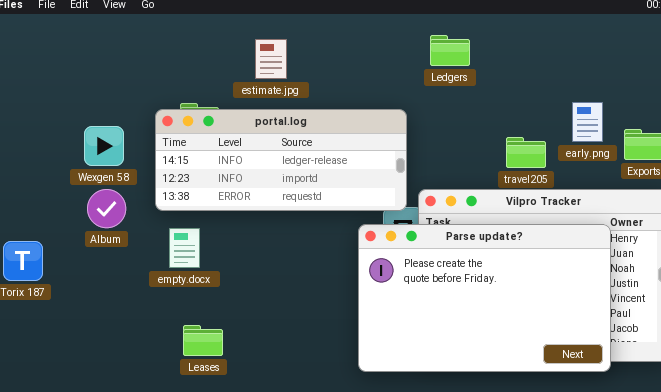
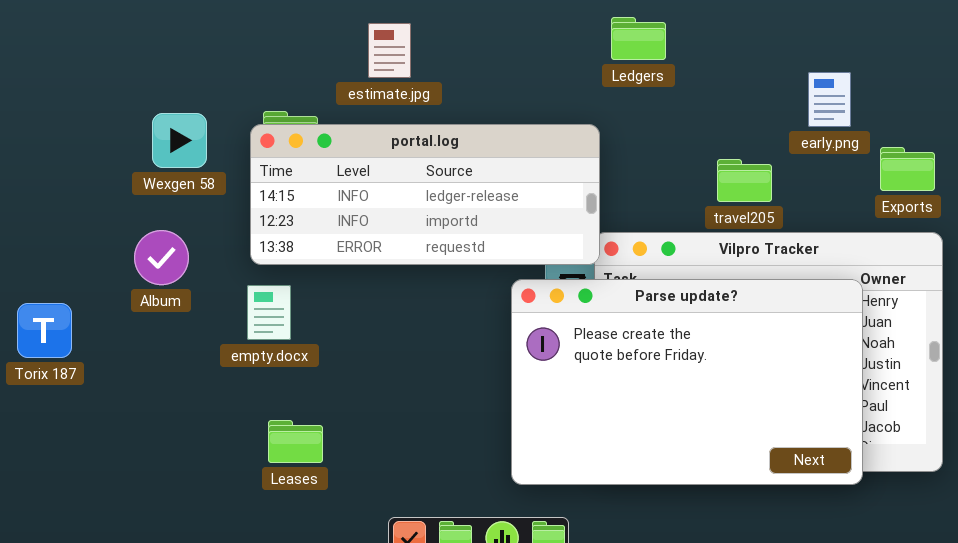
early.png: [572,102,603,142] -> [808,72,851,127], moved
portal.log: [155,109,407,211] -> [250,124,600,265], moved
Wexgen 58: [84,126,124,166] -> [152,113,207,168], moved

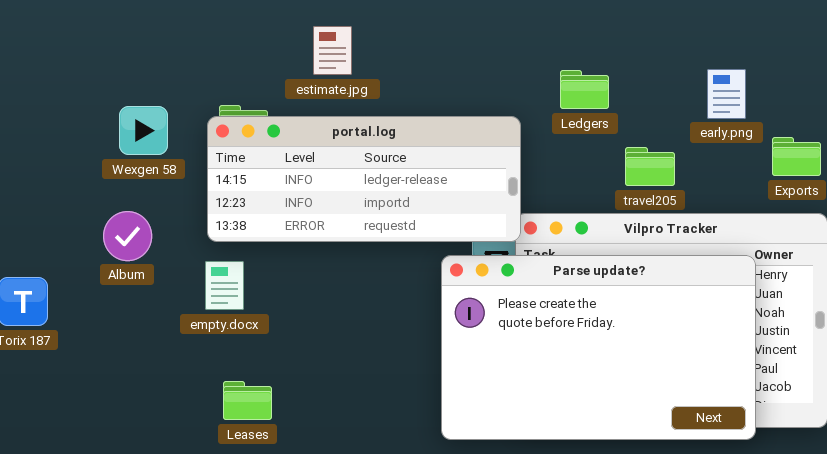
Ledgers: [611,17,666,60] -> [560,70,609,109], moved

